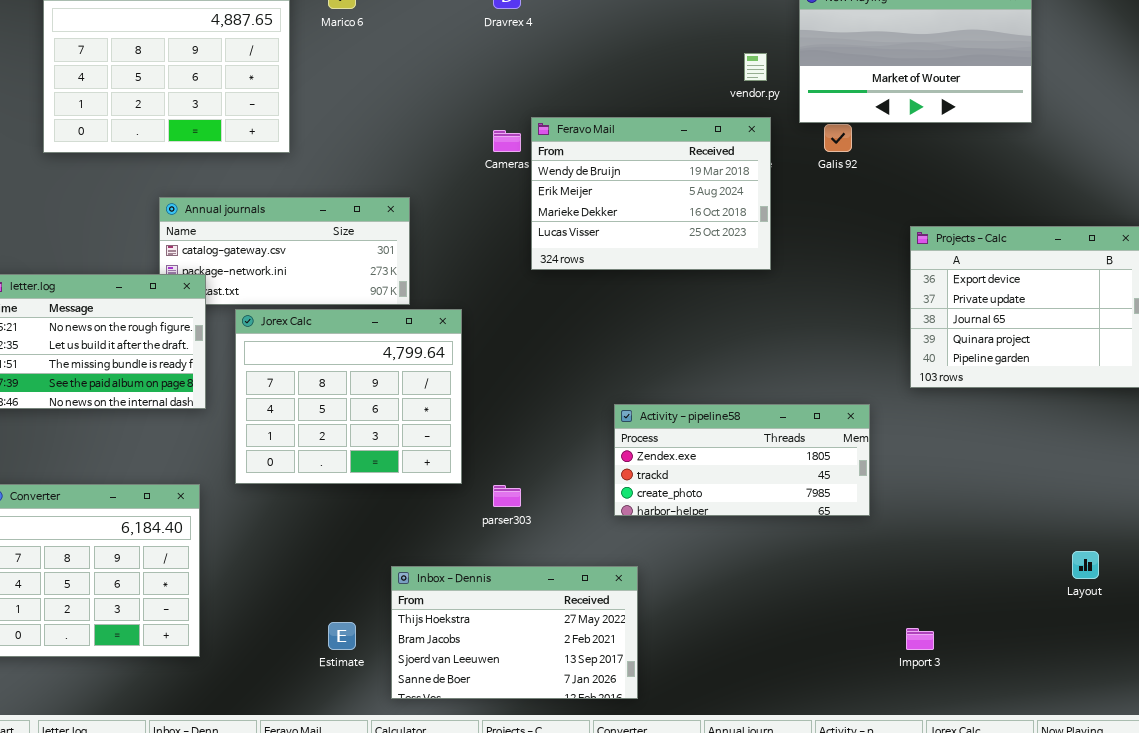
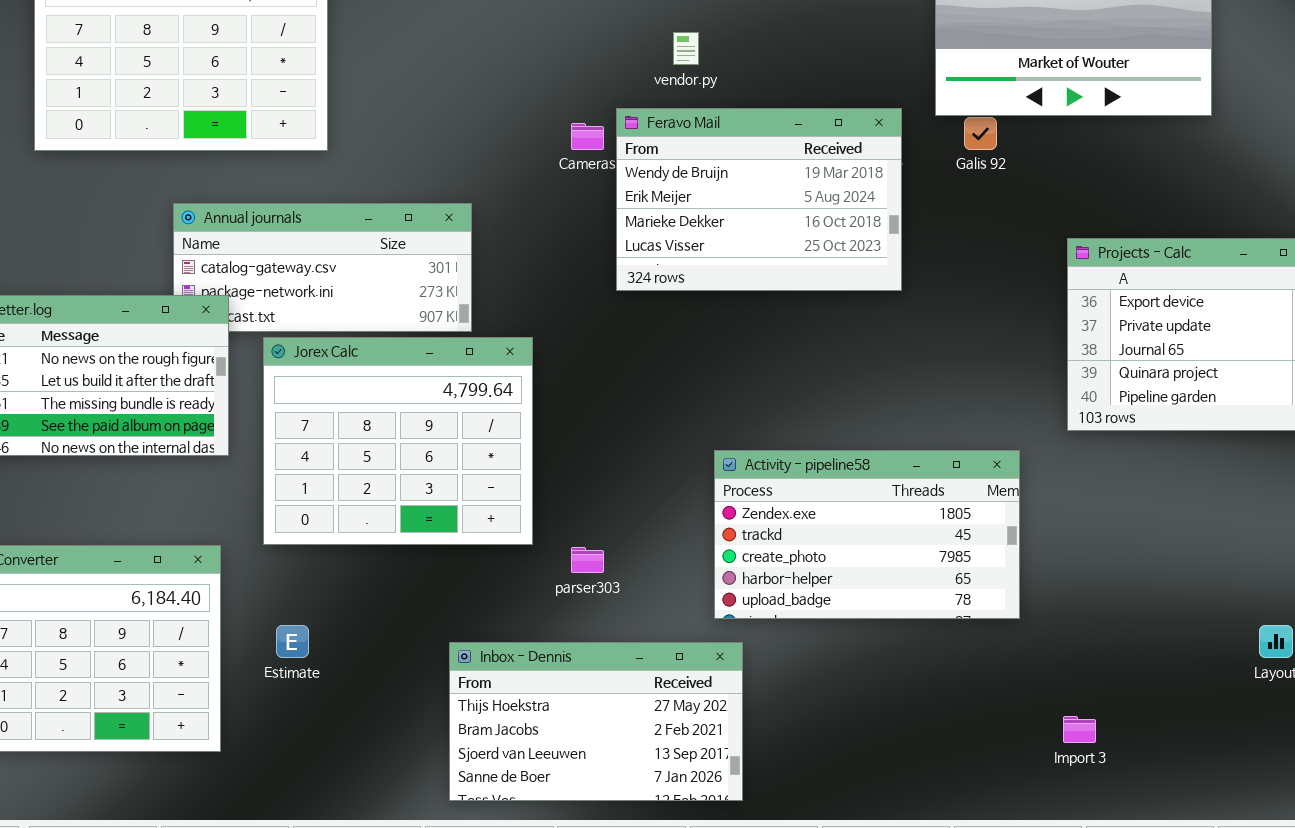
vendor.py: [744,53,767,81] -> [673,32,699,65], moved
Activity - pipeline58: [614,404,870,516] -> [714,450,1020,619], resized
Estimate: [328,622,356,650] -> [276,625,309,658], moved

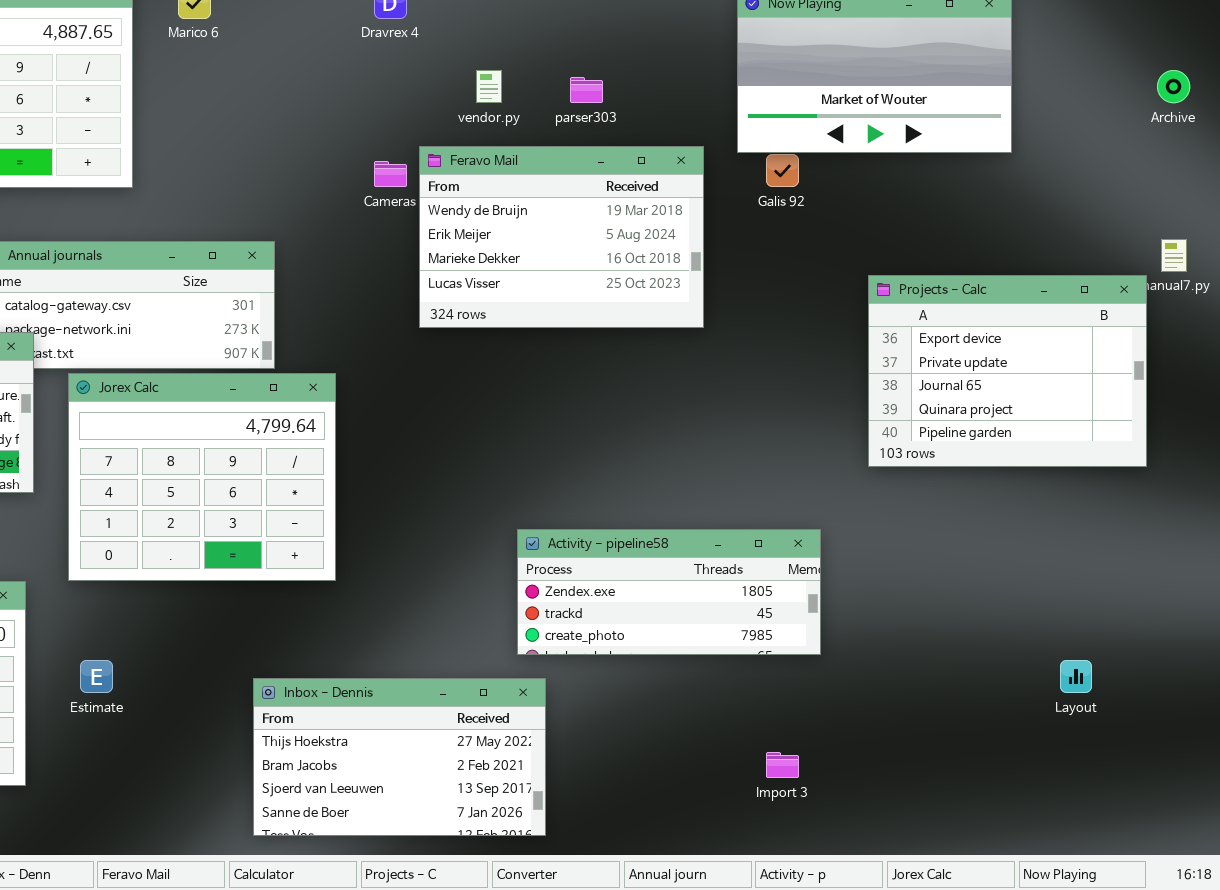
Activity - pipeline58: [714,450,1020,619] -> [517,529,821,655], resized
parser303: [571,547,604,573] -> [570,77,603,103], moved
Import 3: [1063,716,1096,743] -> [766,752,799,778], moved

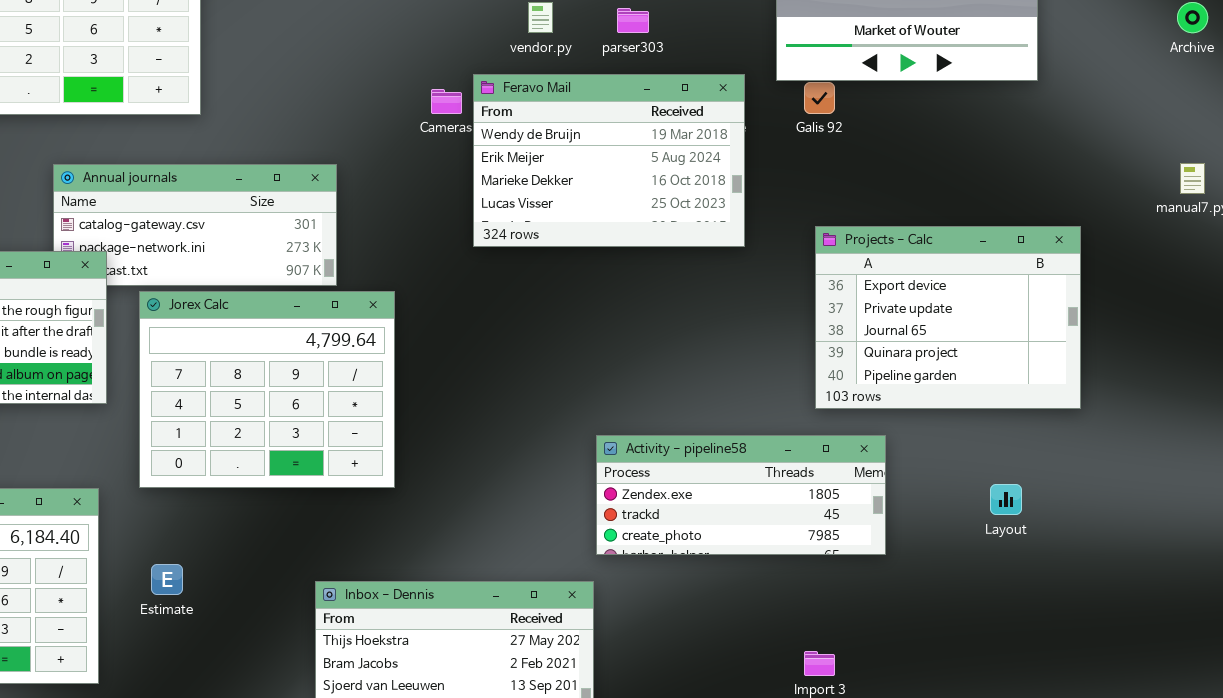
Projects - Calc: [868,275,1147,467] -> [815,226,1081,409], moved
Activity - pipeline58: [517,529,821,655] -> [596,435,886,555], moved
Layout: [1060,660,1092,693] -> [990,484,1022,515], moved

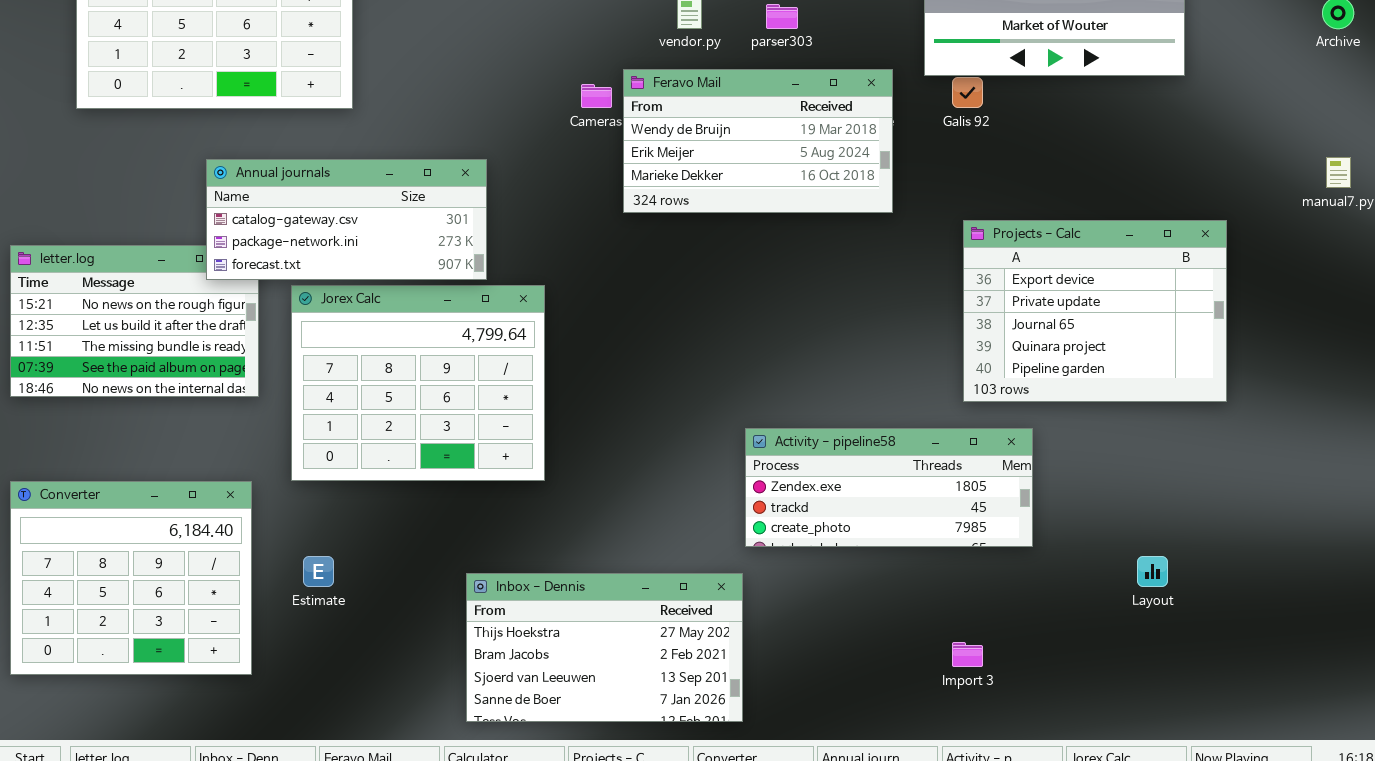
Feravo Mail: [473,74,745,247] -> [623,69,893,213], resized
Annual journals: [53,164,337,286] -> [206,159,487,280], raised
Layout: [990,484,1022,515] -> [1137,556,1168,587], moved

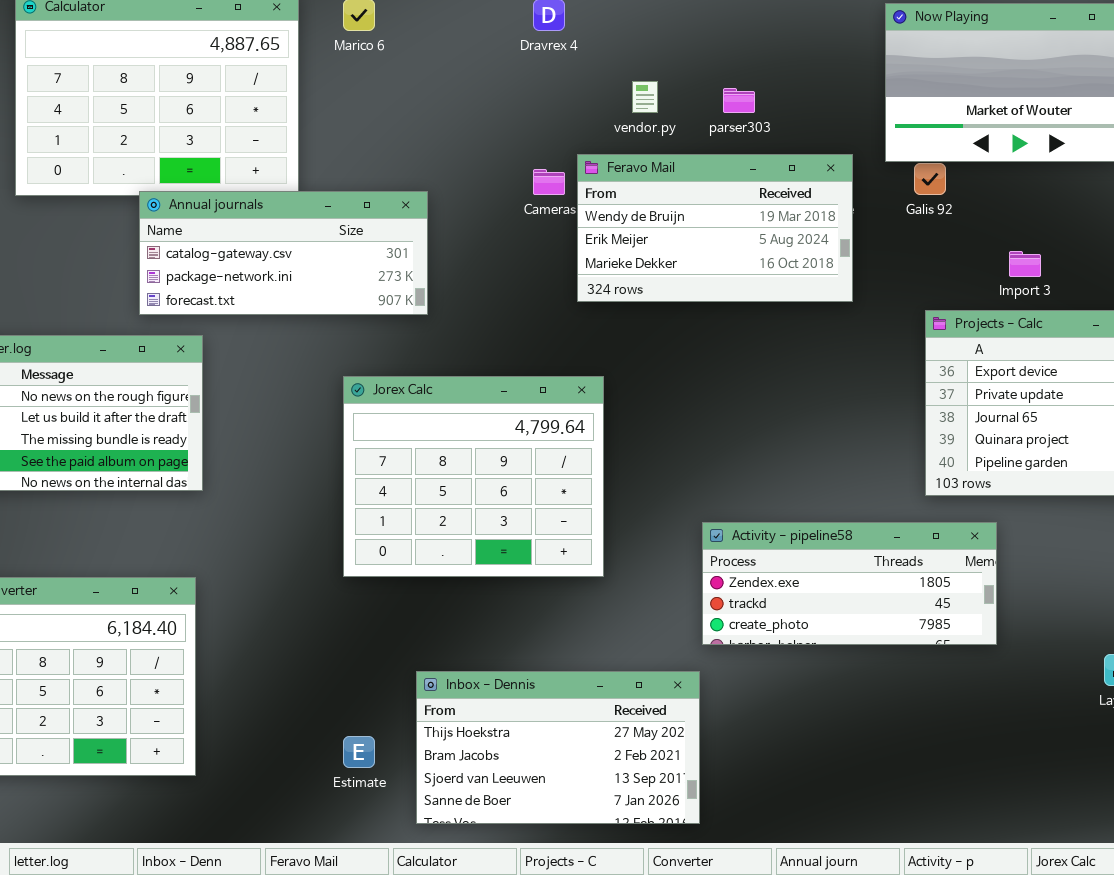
Annual journals: [206,159,487,280] -> [139,191,428,315], moved
Jorex Calc: [291,285,545,481] -> [343,376,604,577], moved
Estimate: [303,556,334,587] -> [343,736,375,768], moved
Import 3: [952,642,983,667] -> [1009,251,1041,277], moved

